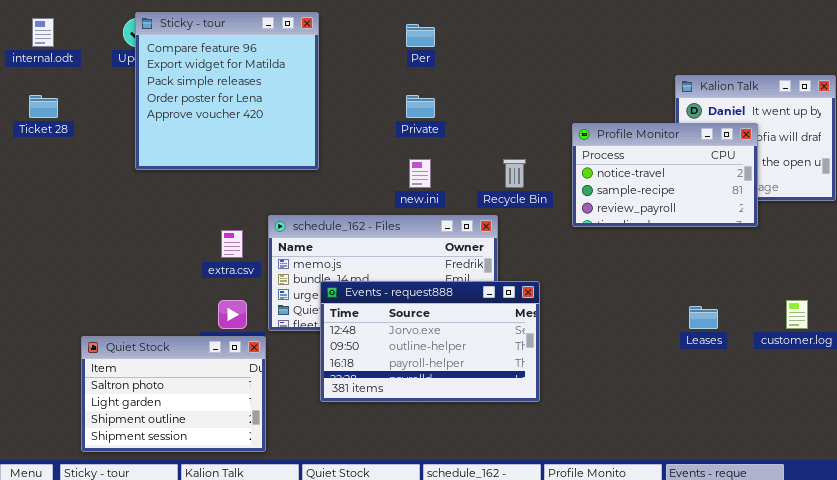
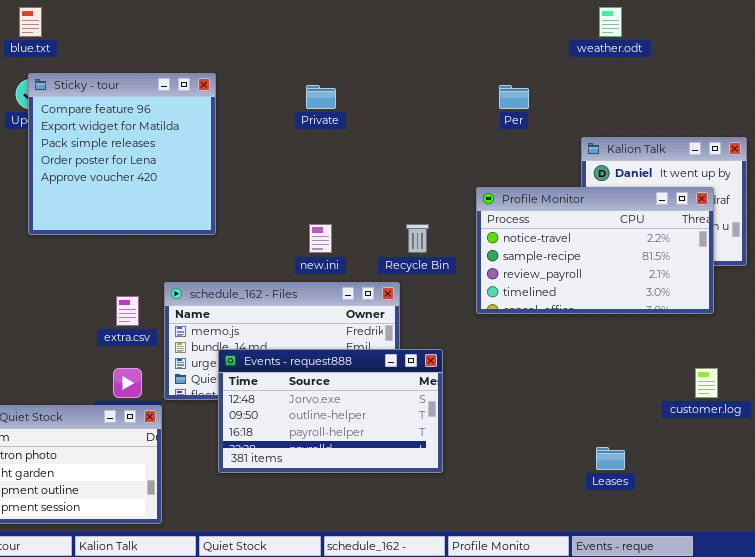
Per: [406,24,435,47] -> [499,85,529,109], moved
Private: [406,95,435,118] -> [306,85,336,109], moved
Profile Monitor: [572,123,758,227] -> [476,187,714,314], resized
Leases: [689,306,718,329] -> [596,447,625,470], moved

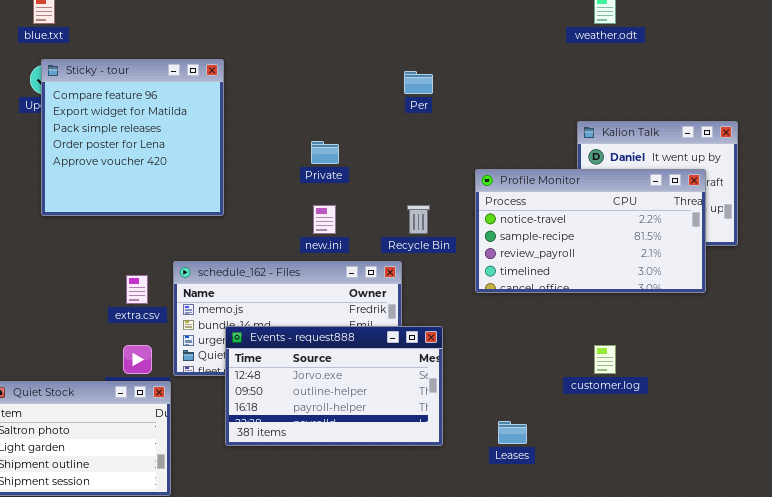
Private: [306,85,336,109] -> [311,141,339,164], moved
Per: [499,85,529,109] -> [404,71,433,94], moved
customer.log: [695,368,718,398] -> [594,345,616,374], moved
Leases: [596,447,625,470] -> [498,421,527,444], moved

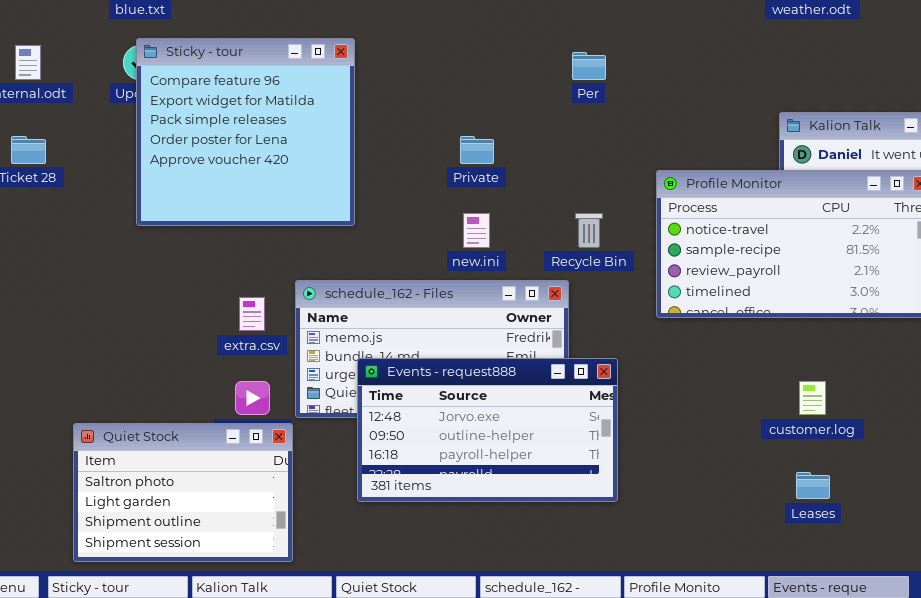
Leases: [498,421,527,444] -> [796,472,830,499], moved

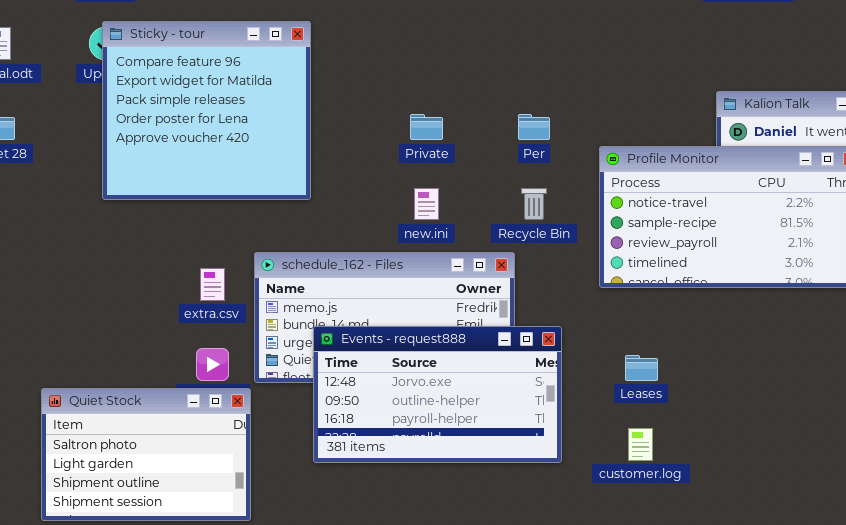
Per: [572,52,606,80] -> [518,114,550,140], moved
customer.log: [799,381,826,415] -> [628,428,653,461], moved
Leases: [796,472,830,499] -> [625,355,658,381], moved

